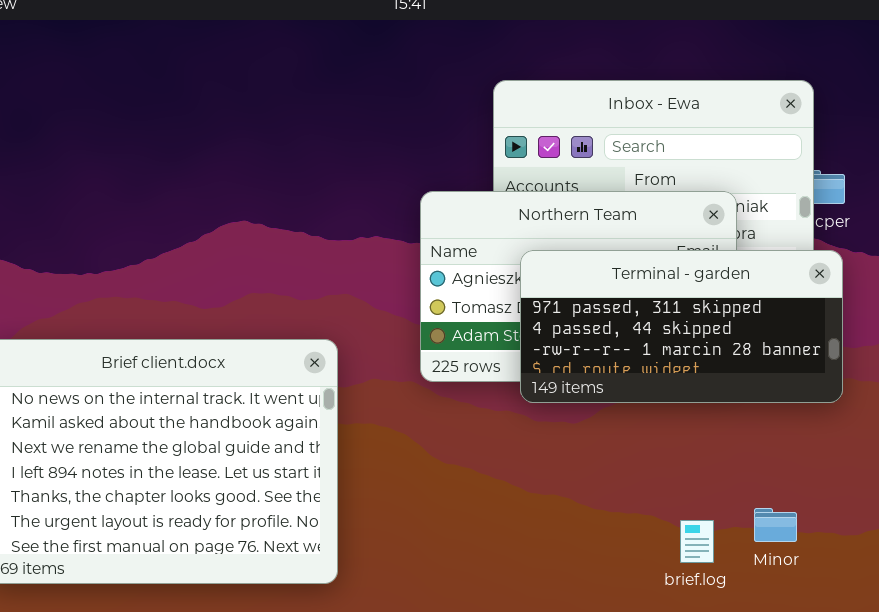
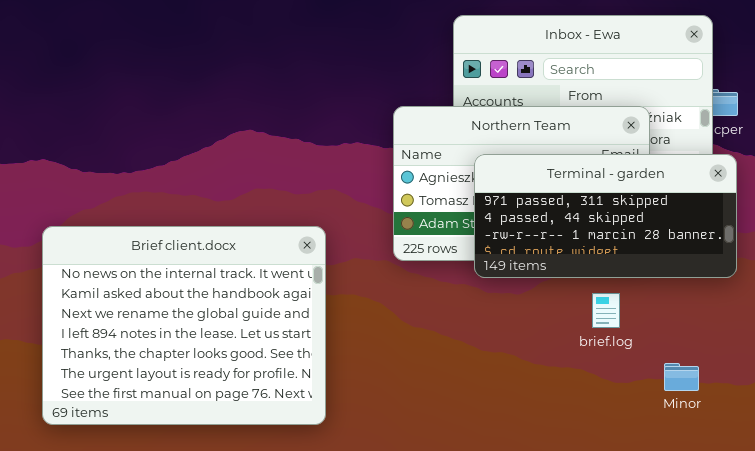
brief.log: [680,520,714,563] -> [592,293,620,328], moved

